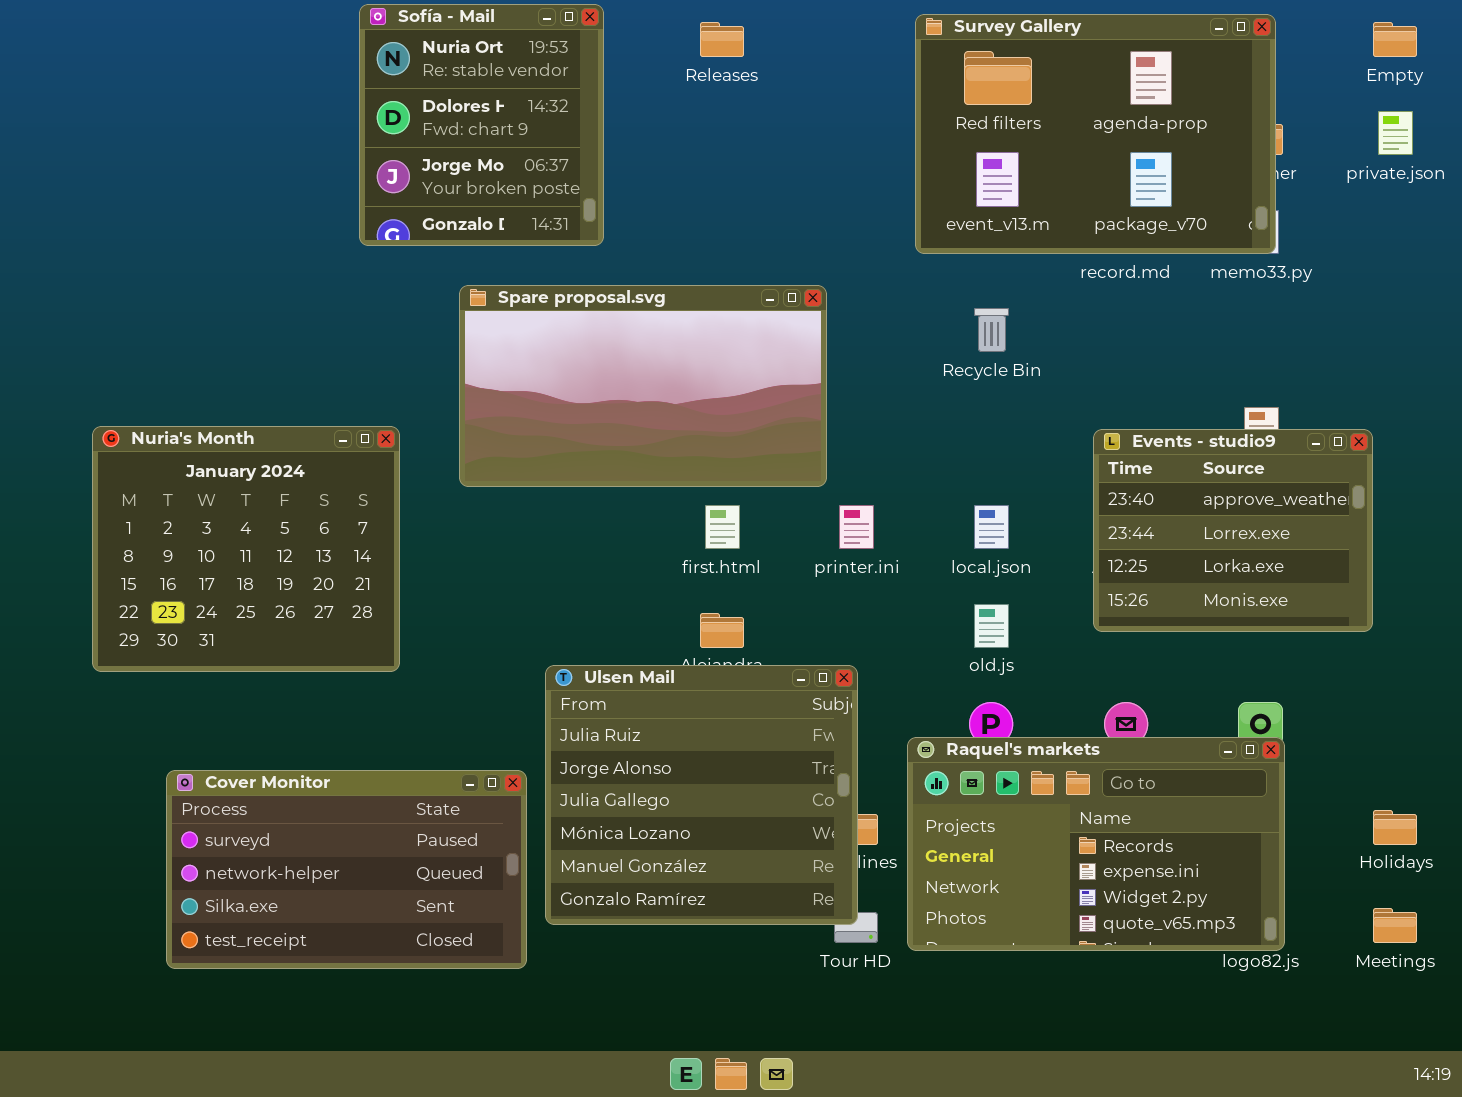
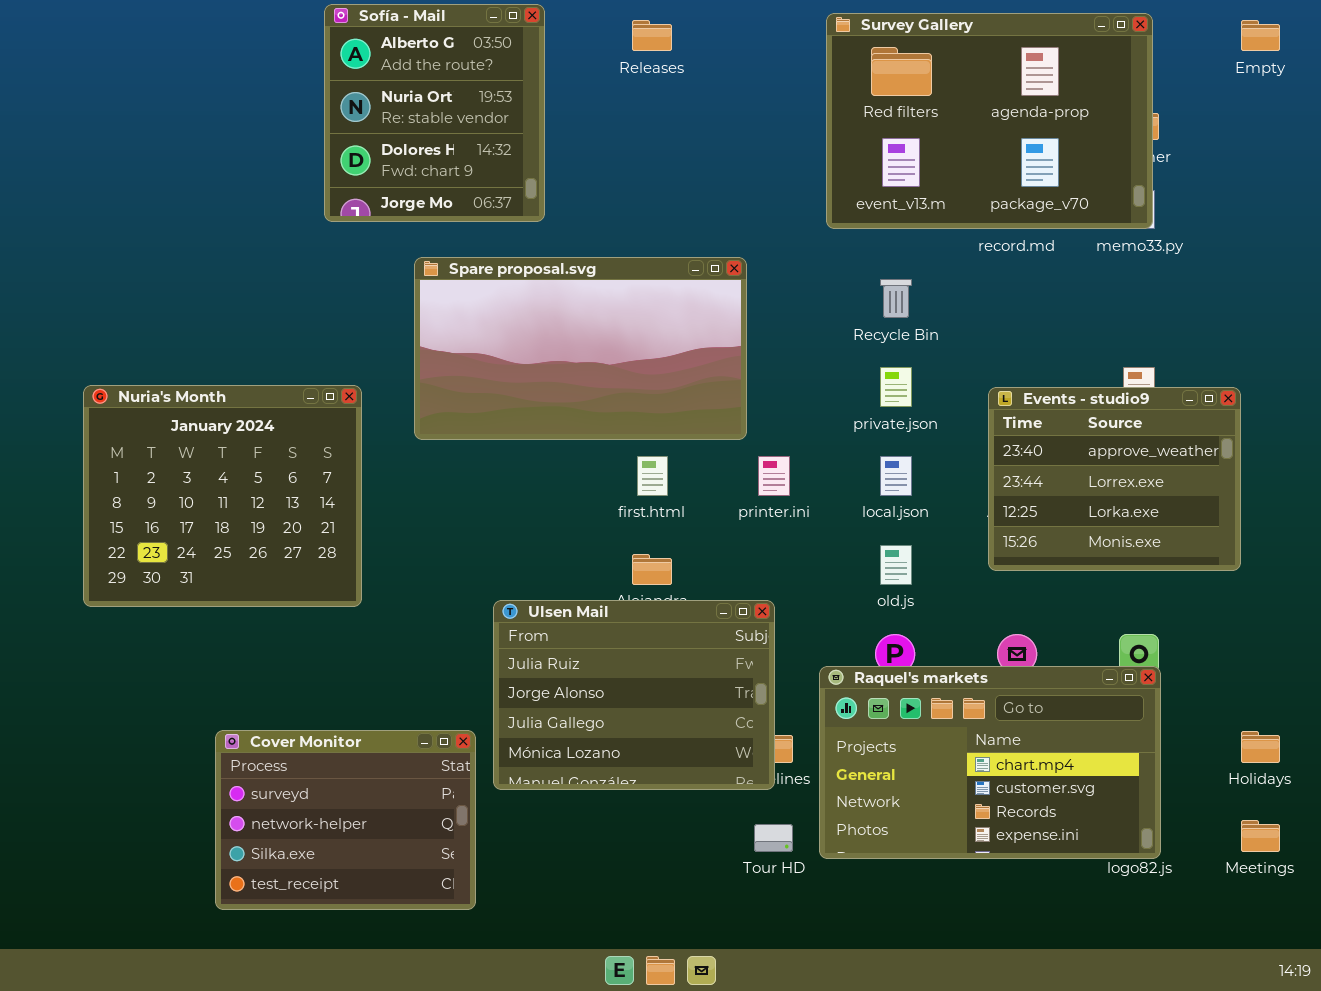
Sofía - Mail: [359,4,604,246] -> [324,4,545,222], scrolled up 1 row
private.json: [1378,111,1413,155] -> [880,367,912,407], moved
Ulsen Mail: [545,665,858,925] -> [493,600,775,790], resized
Raquel's markets: [907,737,1285,951] -> [819,666,1161,859], scrolled up 2 rows
Cover Monitor: [166,770,527,969] -> [215,730,476,910], moved, resized

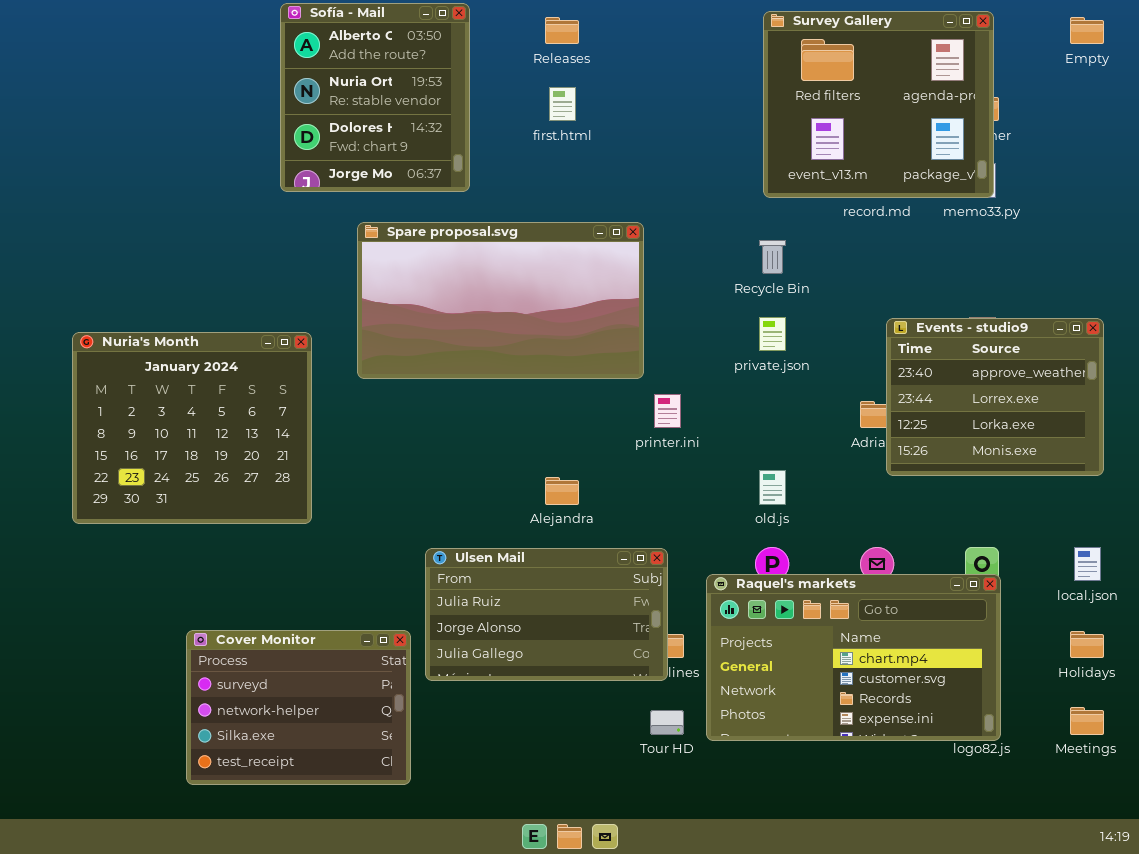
Survey Gallery: [826,13,1153,229] -> [763,11,994,198], resized
Events - studio9: [988,387,1241,571] -> [886,318,1104,476], moved
first.html: [637,456,668,496] -> [549,87,576,121], moved
local.json: [880,456,912,496] -> [1074,547,1101,581], moved
Ulsen Mail: [493,600,775,790] -> [425,548,668,681], resized

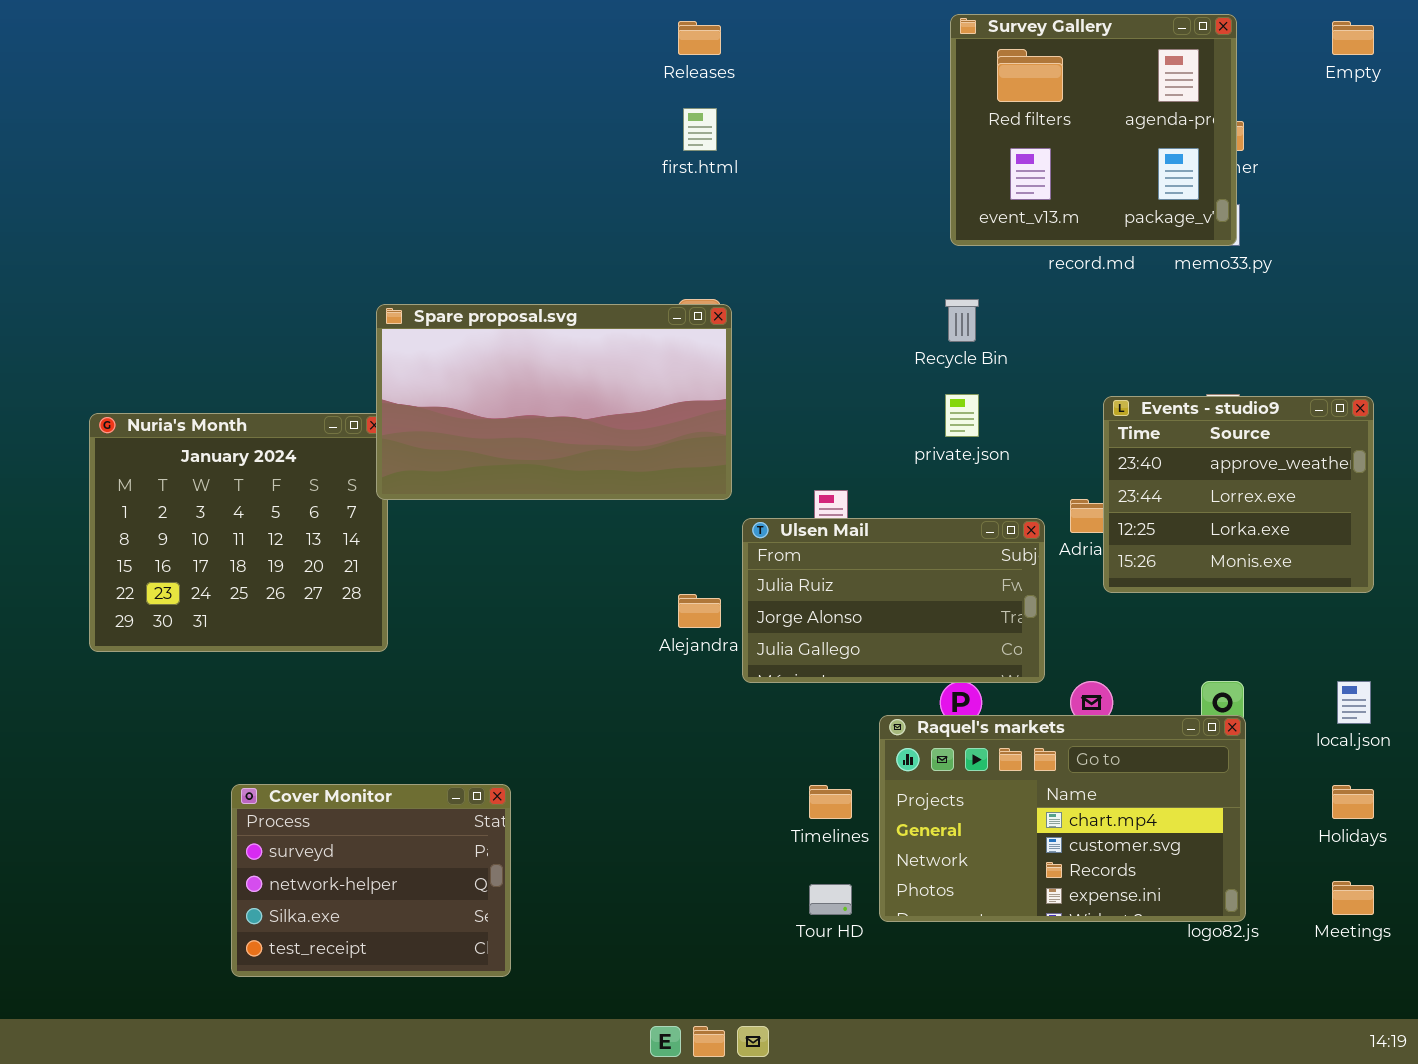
Sofía - Mail: [280,3,470,192] -> none, closed
Spare proposal.svg: [357,222,644,379] -> [376,304,732,500], moved
Ulsen Mail: [425,548,668,681] -> [742,518,1045,683], moved

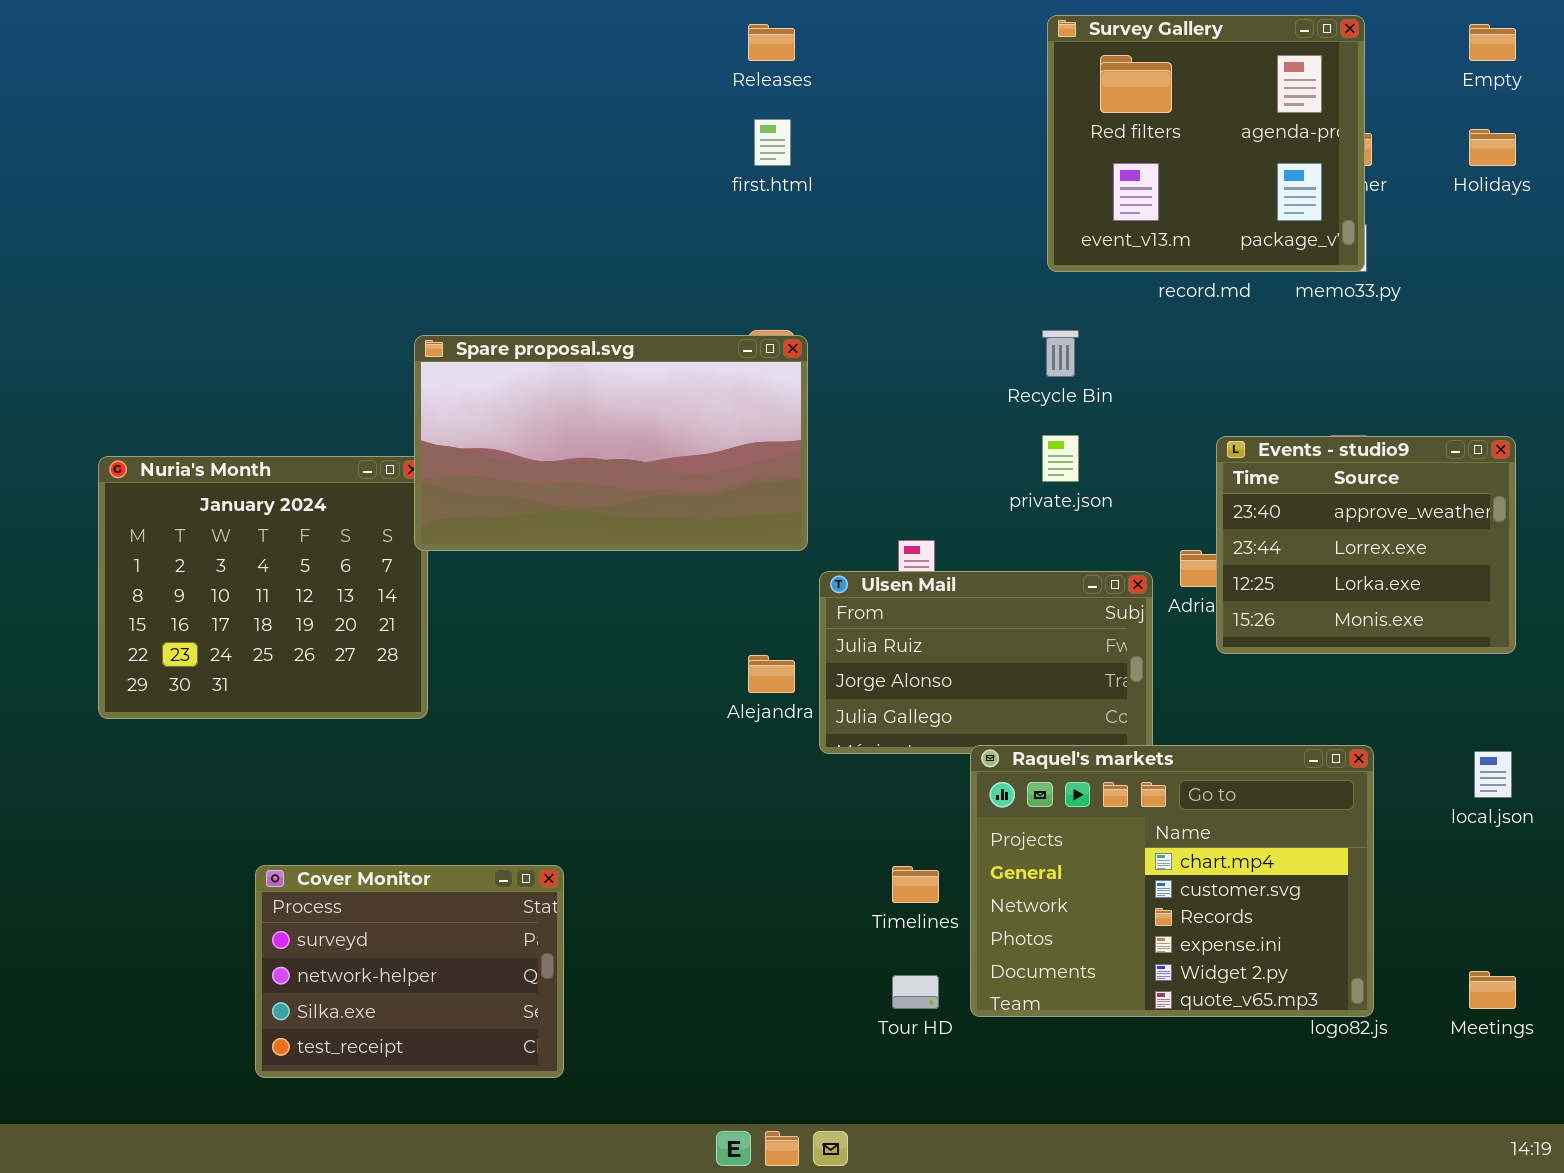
Raquel's markets: [879,715,1246,922] -> [970,745,1374,1017], resized
Holidays: [1332,785,1374,819] -> [1469,129,1516,166], moved

